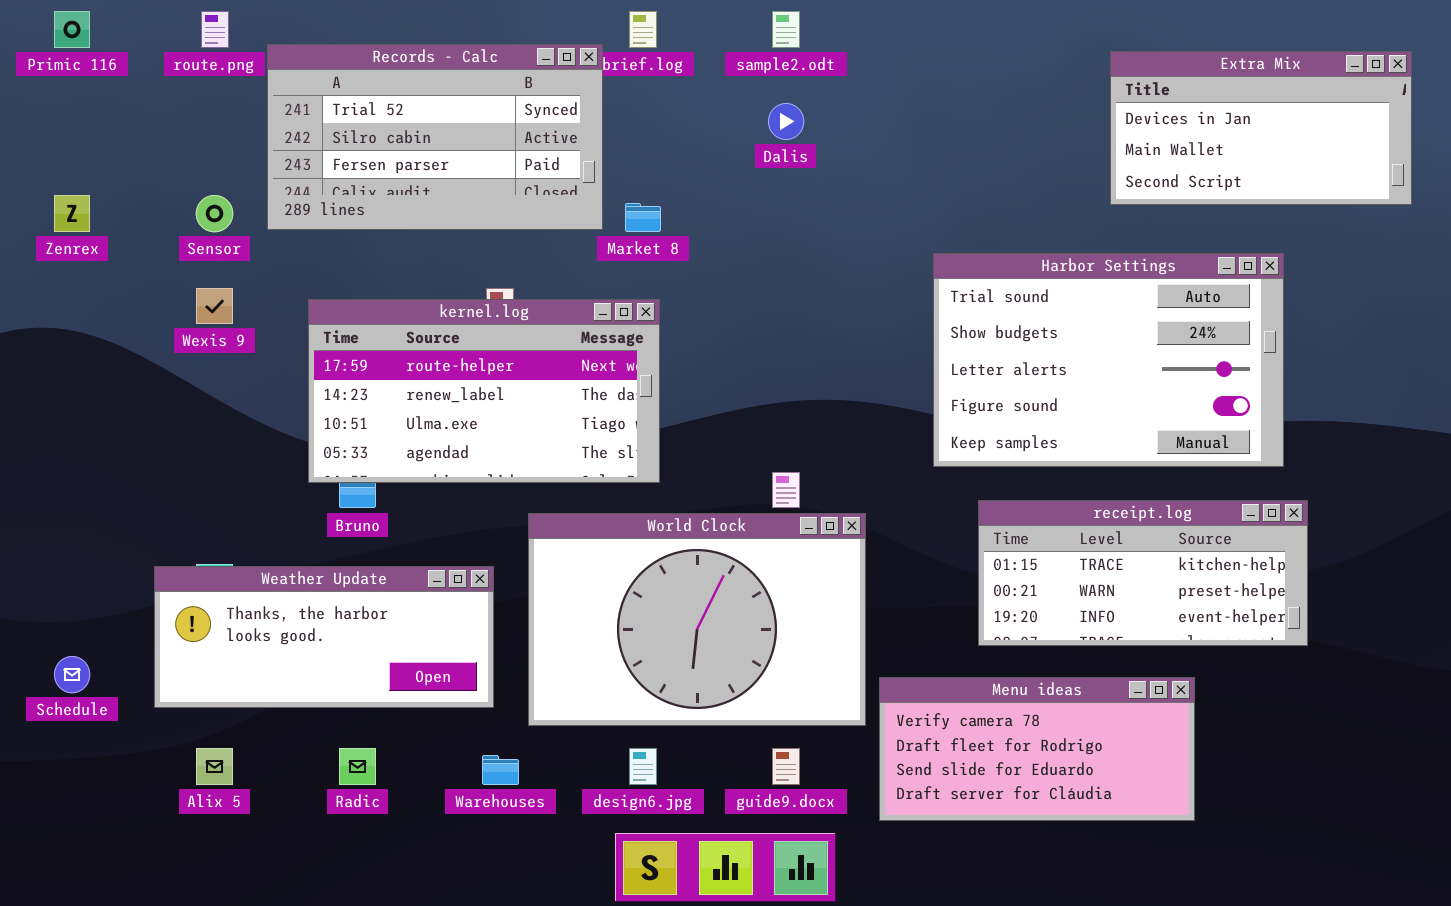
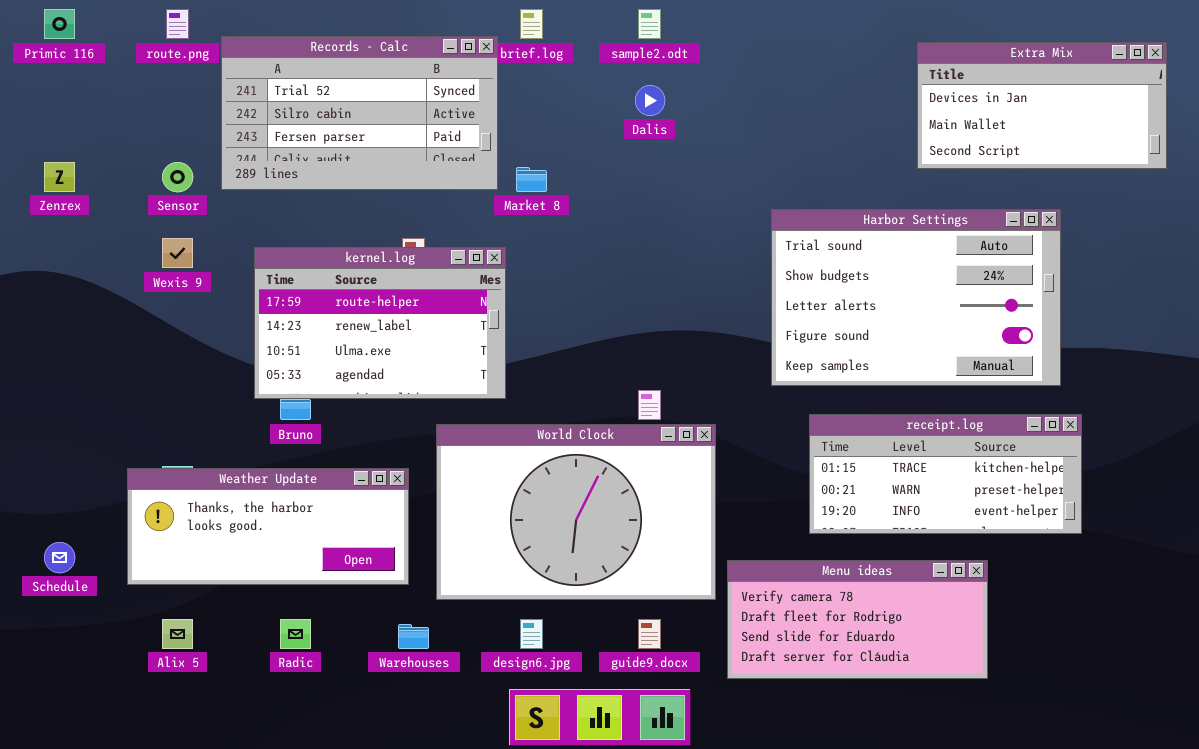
kernel.log: [308,299,660,483] -> [254,247,506,399], resized

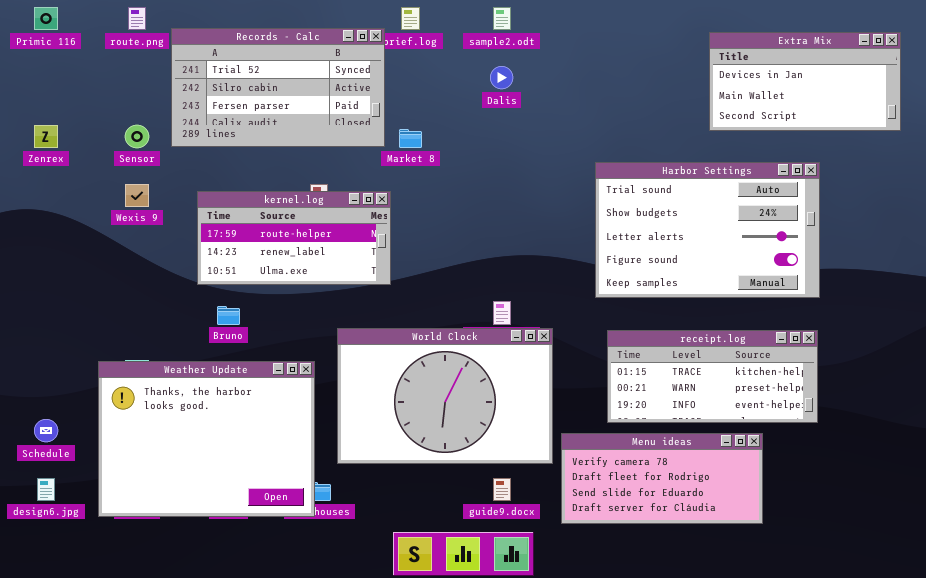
kernel.log: [254,247,506,399] -> [197,191,391,285], resized
receipt.log: [809,414,1082,534] -> [607,330,818,423], moved
Weather Update: [127,468,409,585] -> [98,361,315,517], resized
design6.jpg: [520,619,543,649] -> [37,478,55,501], moved

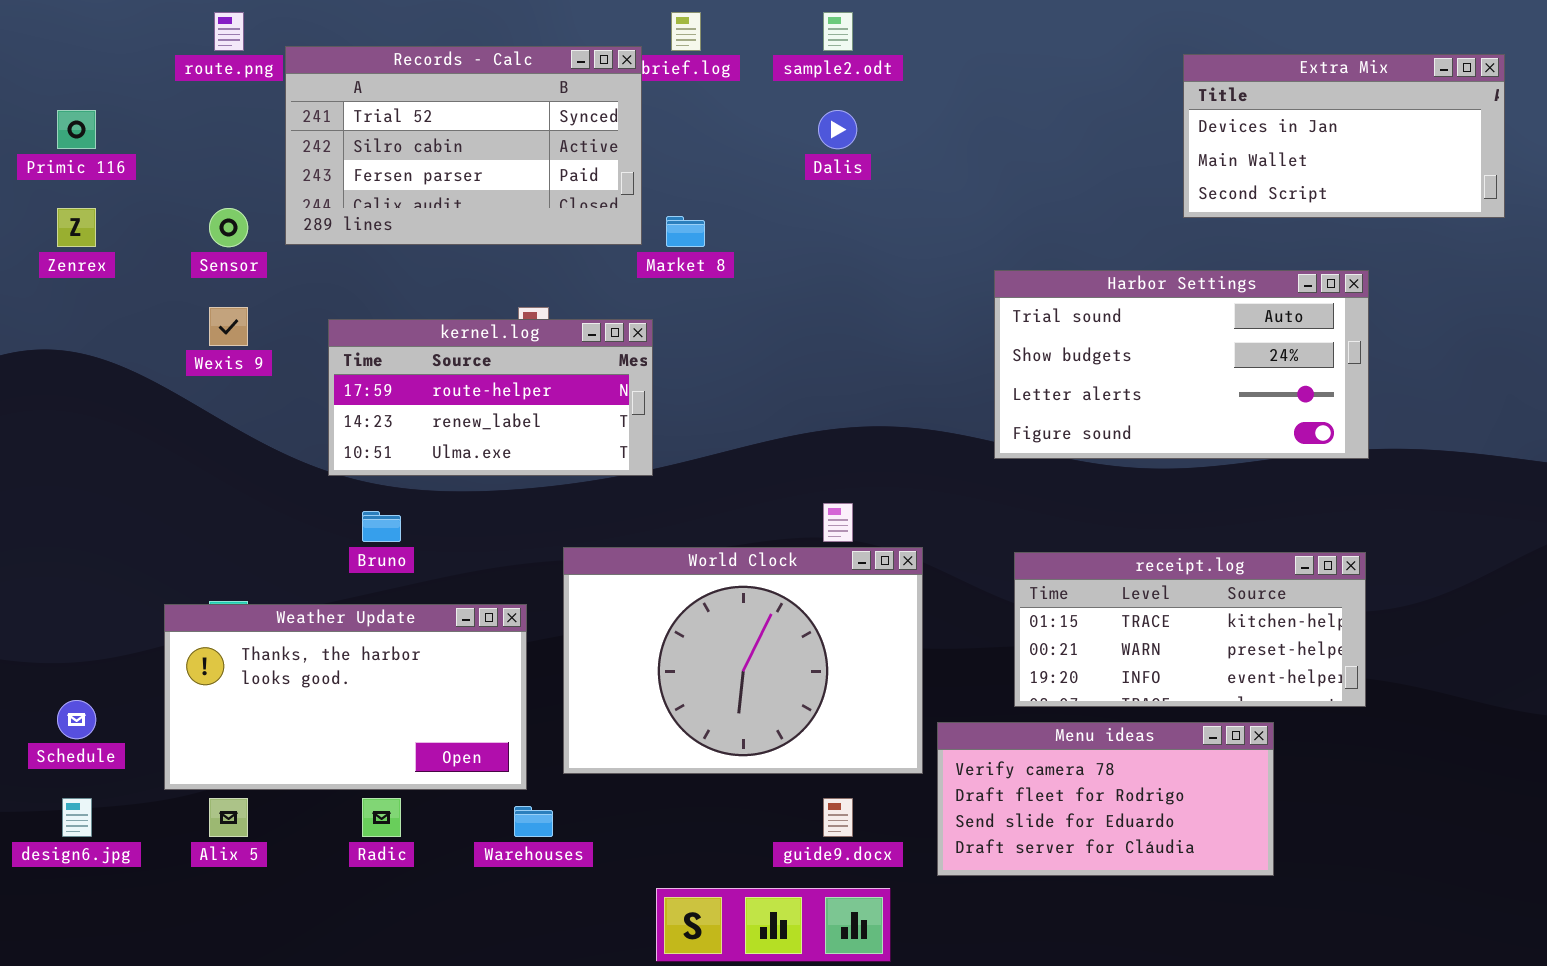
Primic 116: [34,7,58,30] -> [57,110,96,149], moved
Harbor Settings: [595,162,820,298] -> [994,270,1369,459], resized
Weather Update: [98,361,315,517] -> [164,604,527,790], resized

